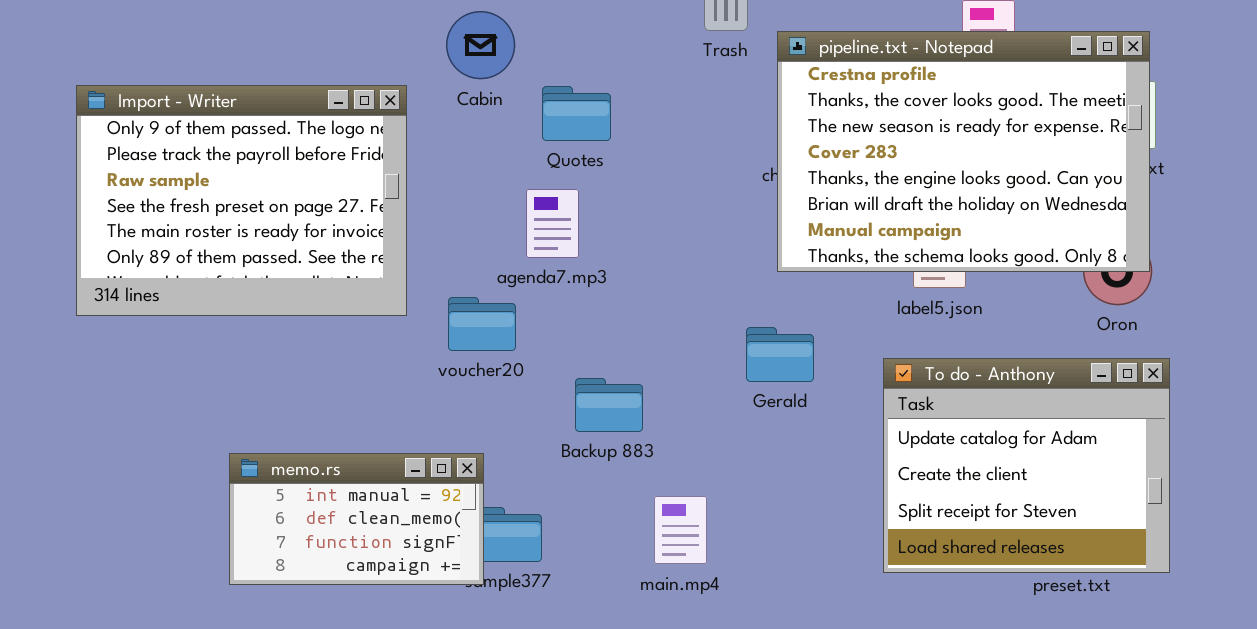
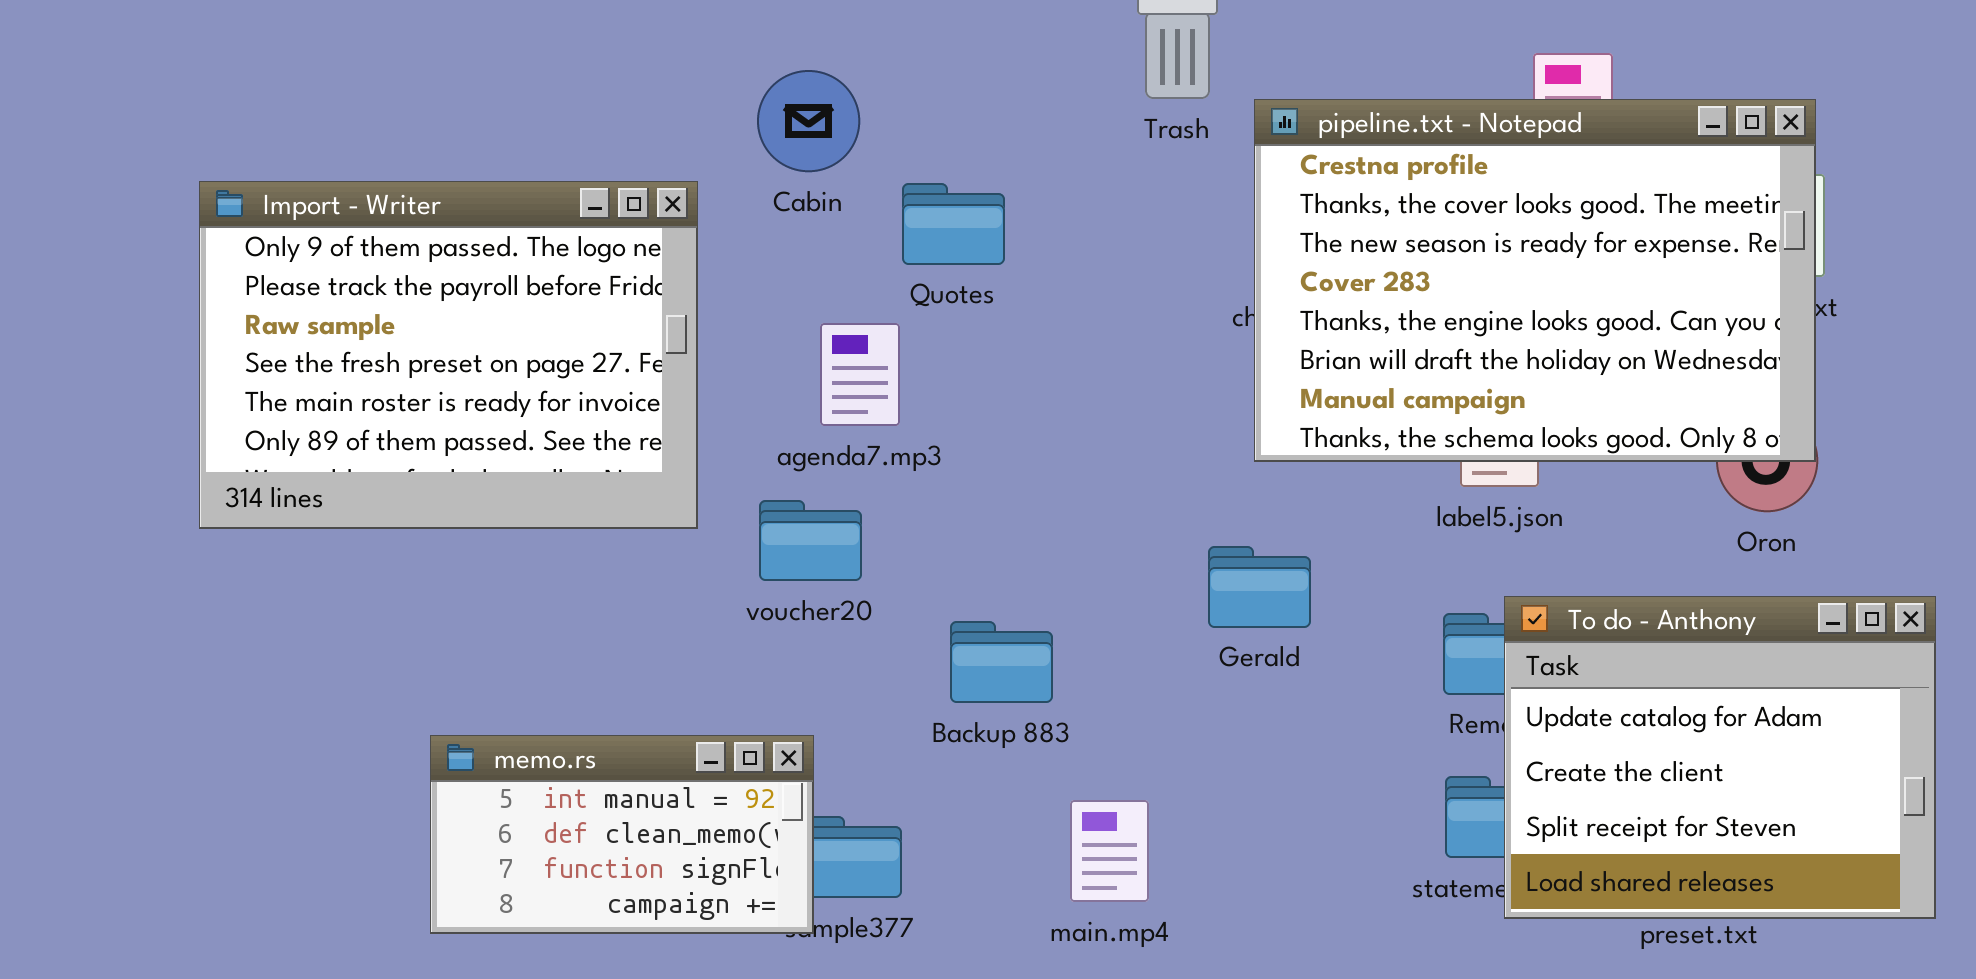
agenda7.mp3: [526,189,579,258] -> [820,323,900,426], moved
To do - Anthony: [883,358,1170,573] -> [1504,596,1936,919], moved

